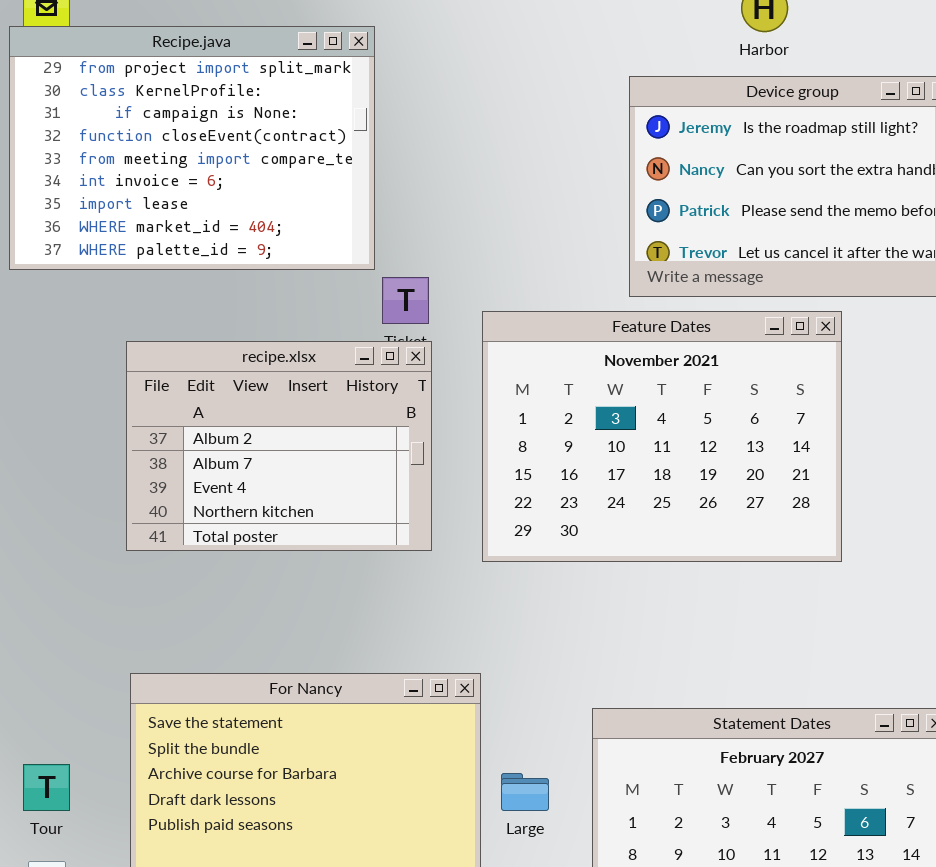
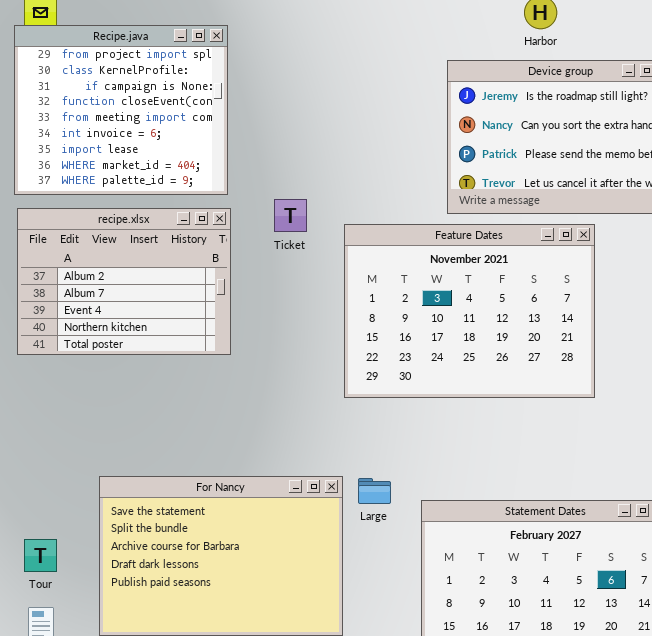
Recipe.java: [9,26,375,270] -> [14,25,228,195], resized
recipe.xlsx: [126,341,432,551] -> [17,208,231,355], moved
Large: [501,773,549,811] -> [358,478,391,504], moved

